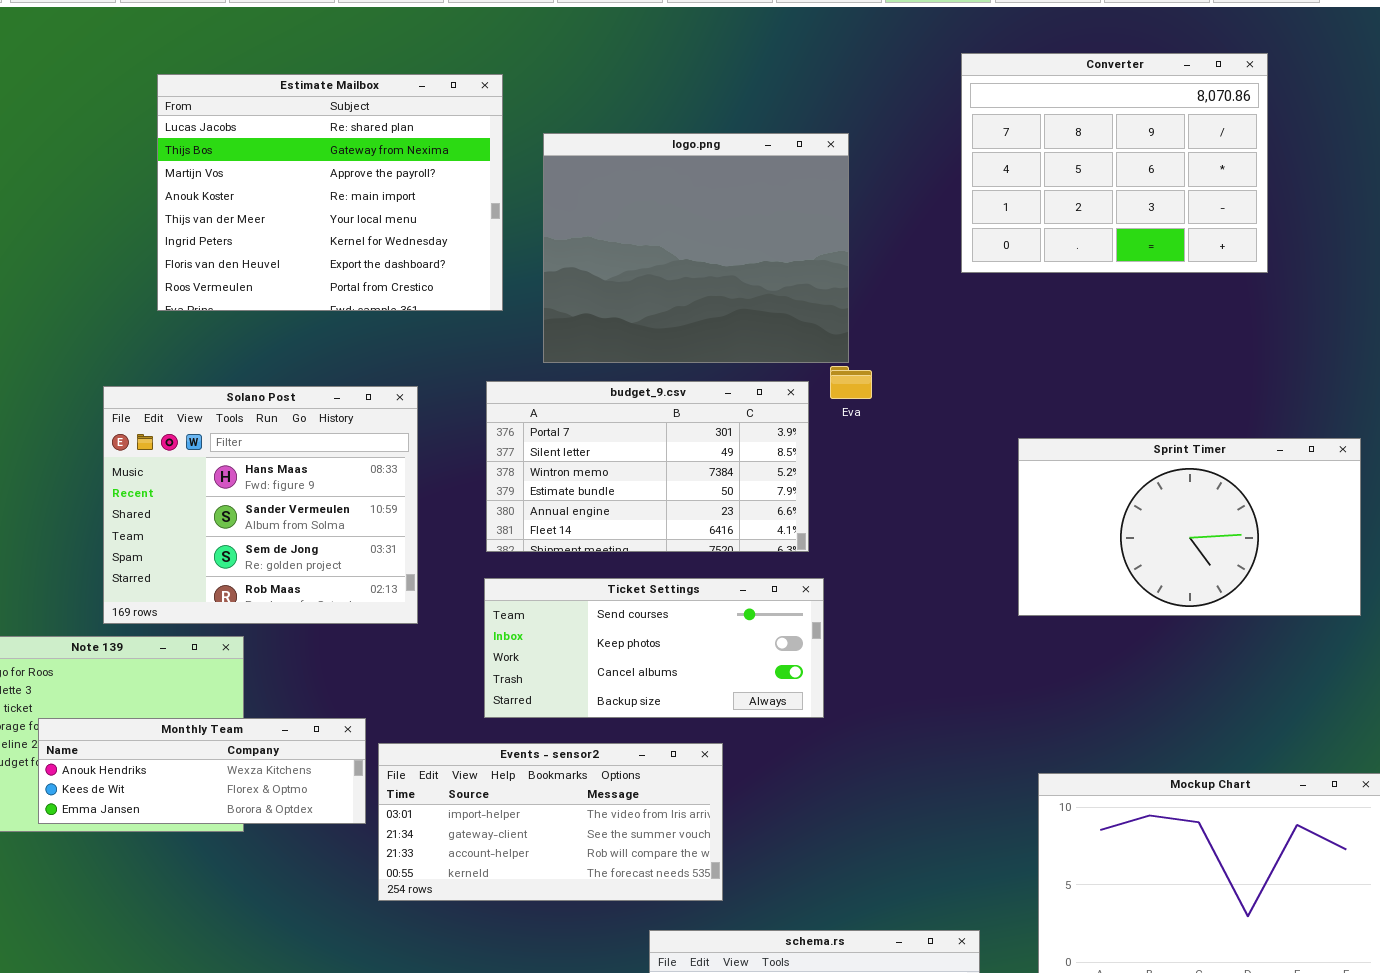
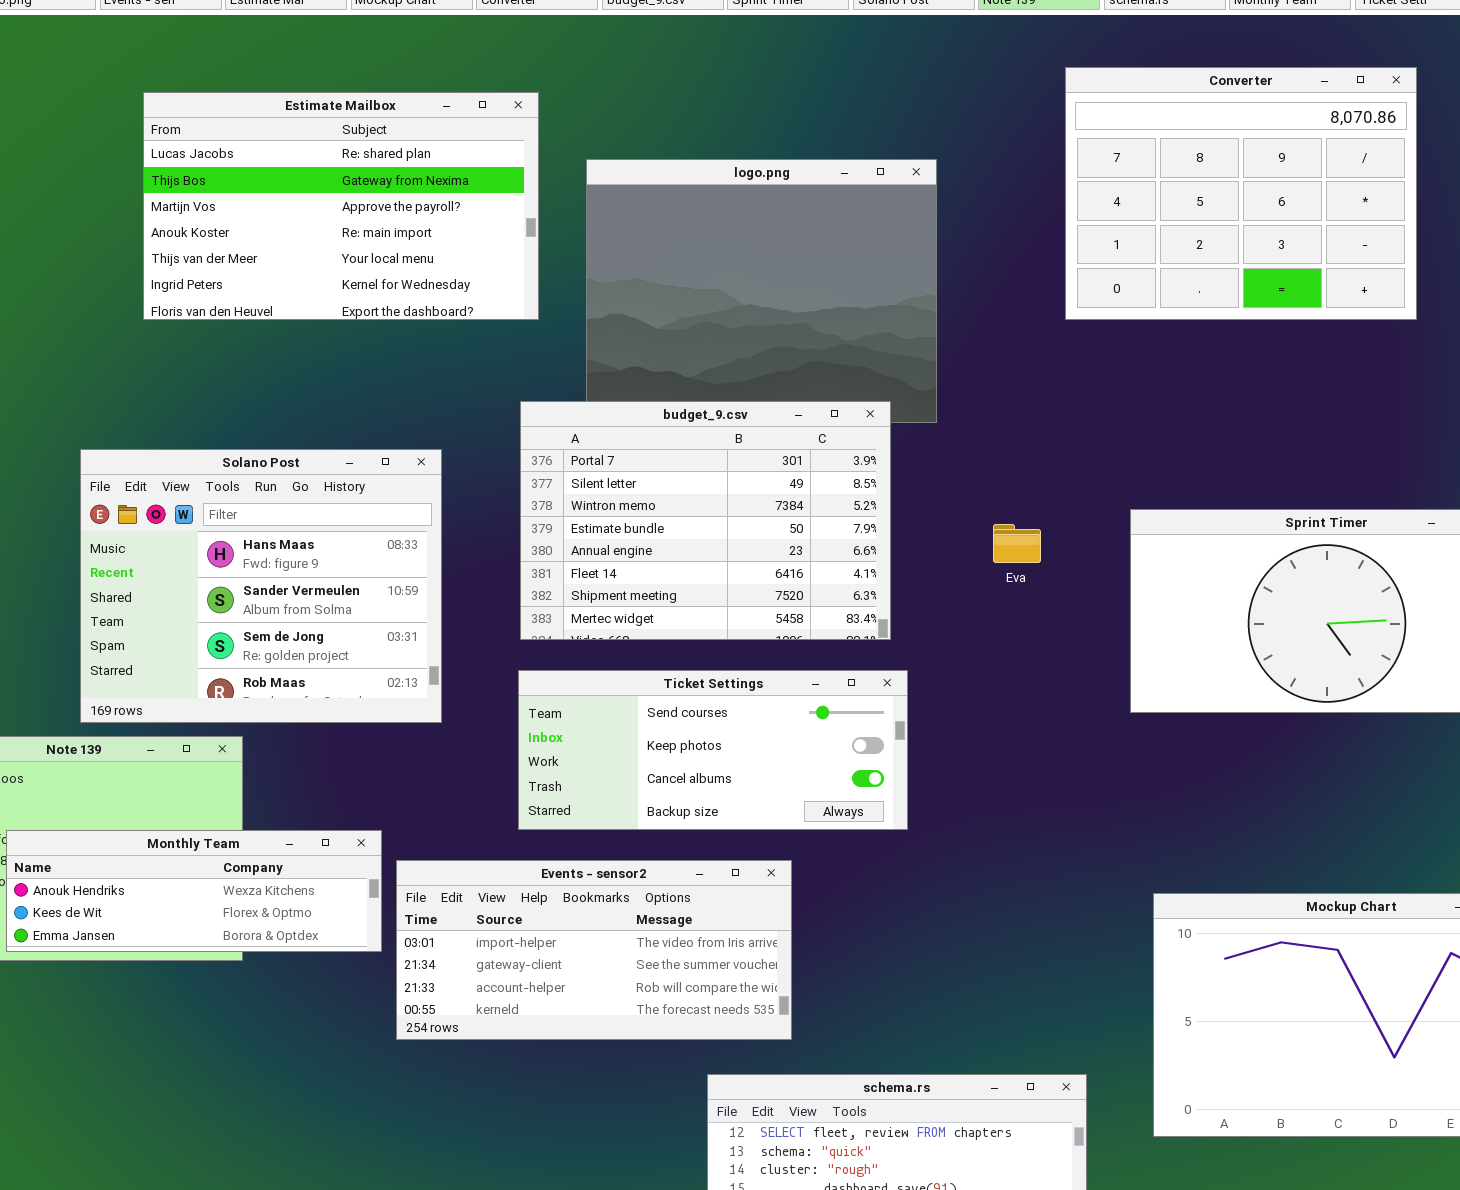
Estimate Mailbox: [157,74,503,311] -> [143,92,539,320], resized
Eva: [830,366,872,399] -> [993,524,1041,563], moved
budget_9.csv: [486,381,809,552] -> [520,401,891,640], resized

